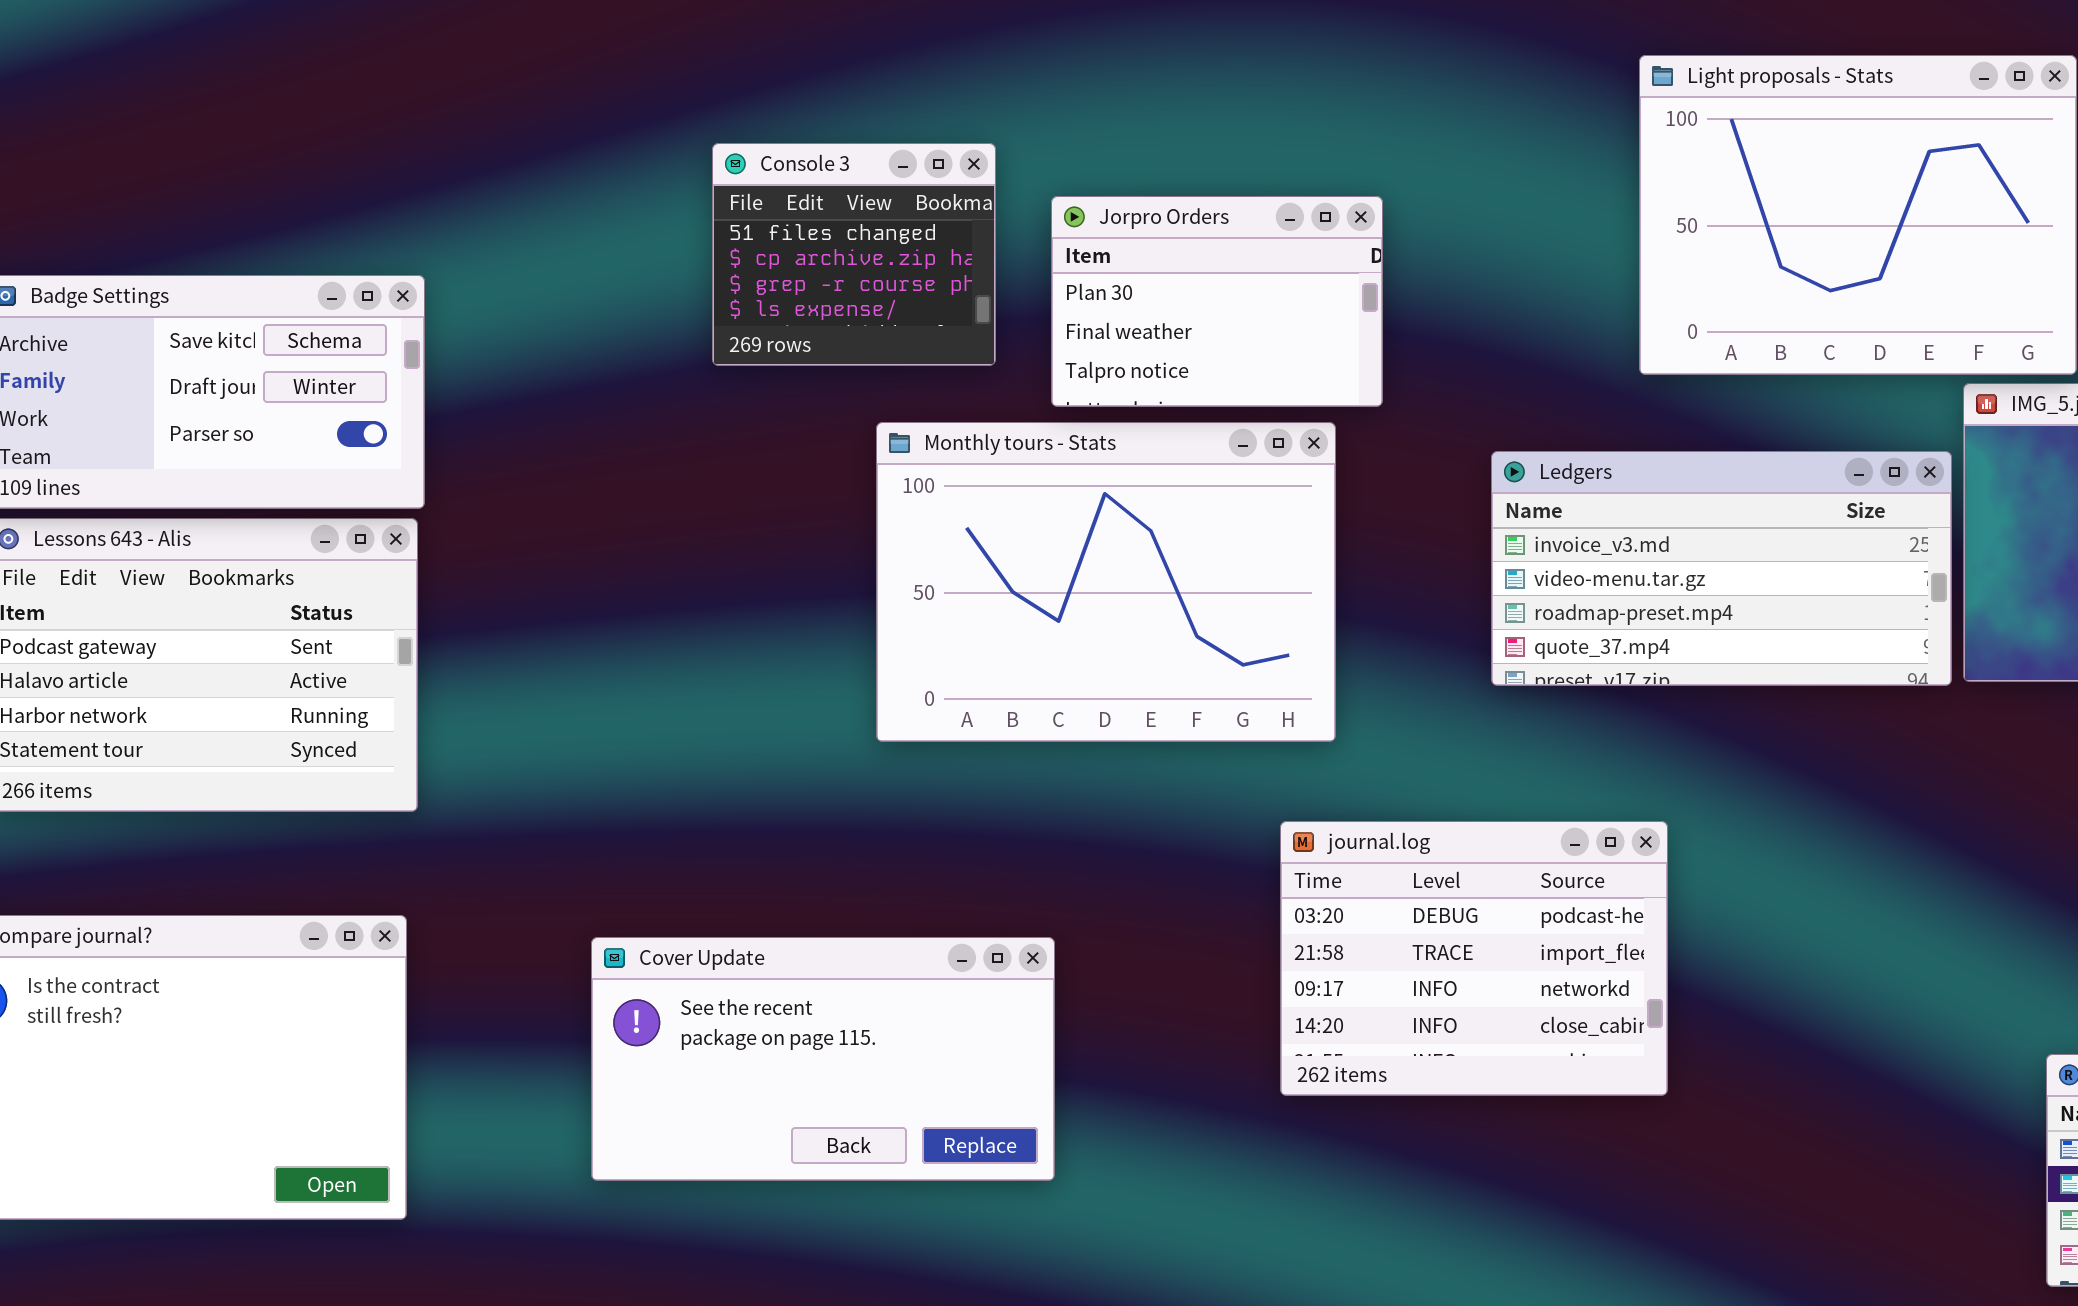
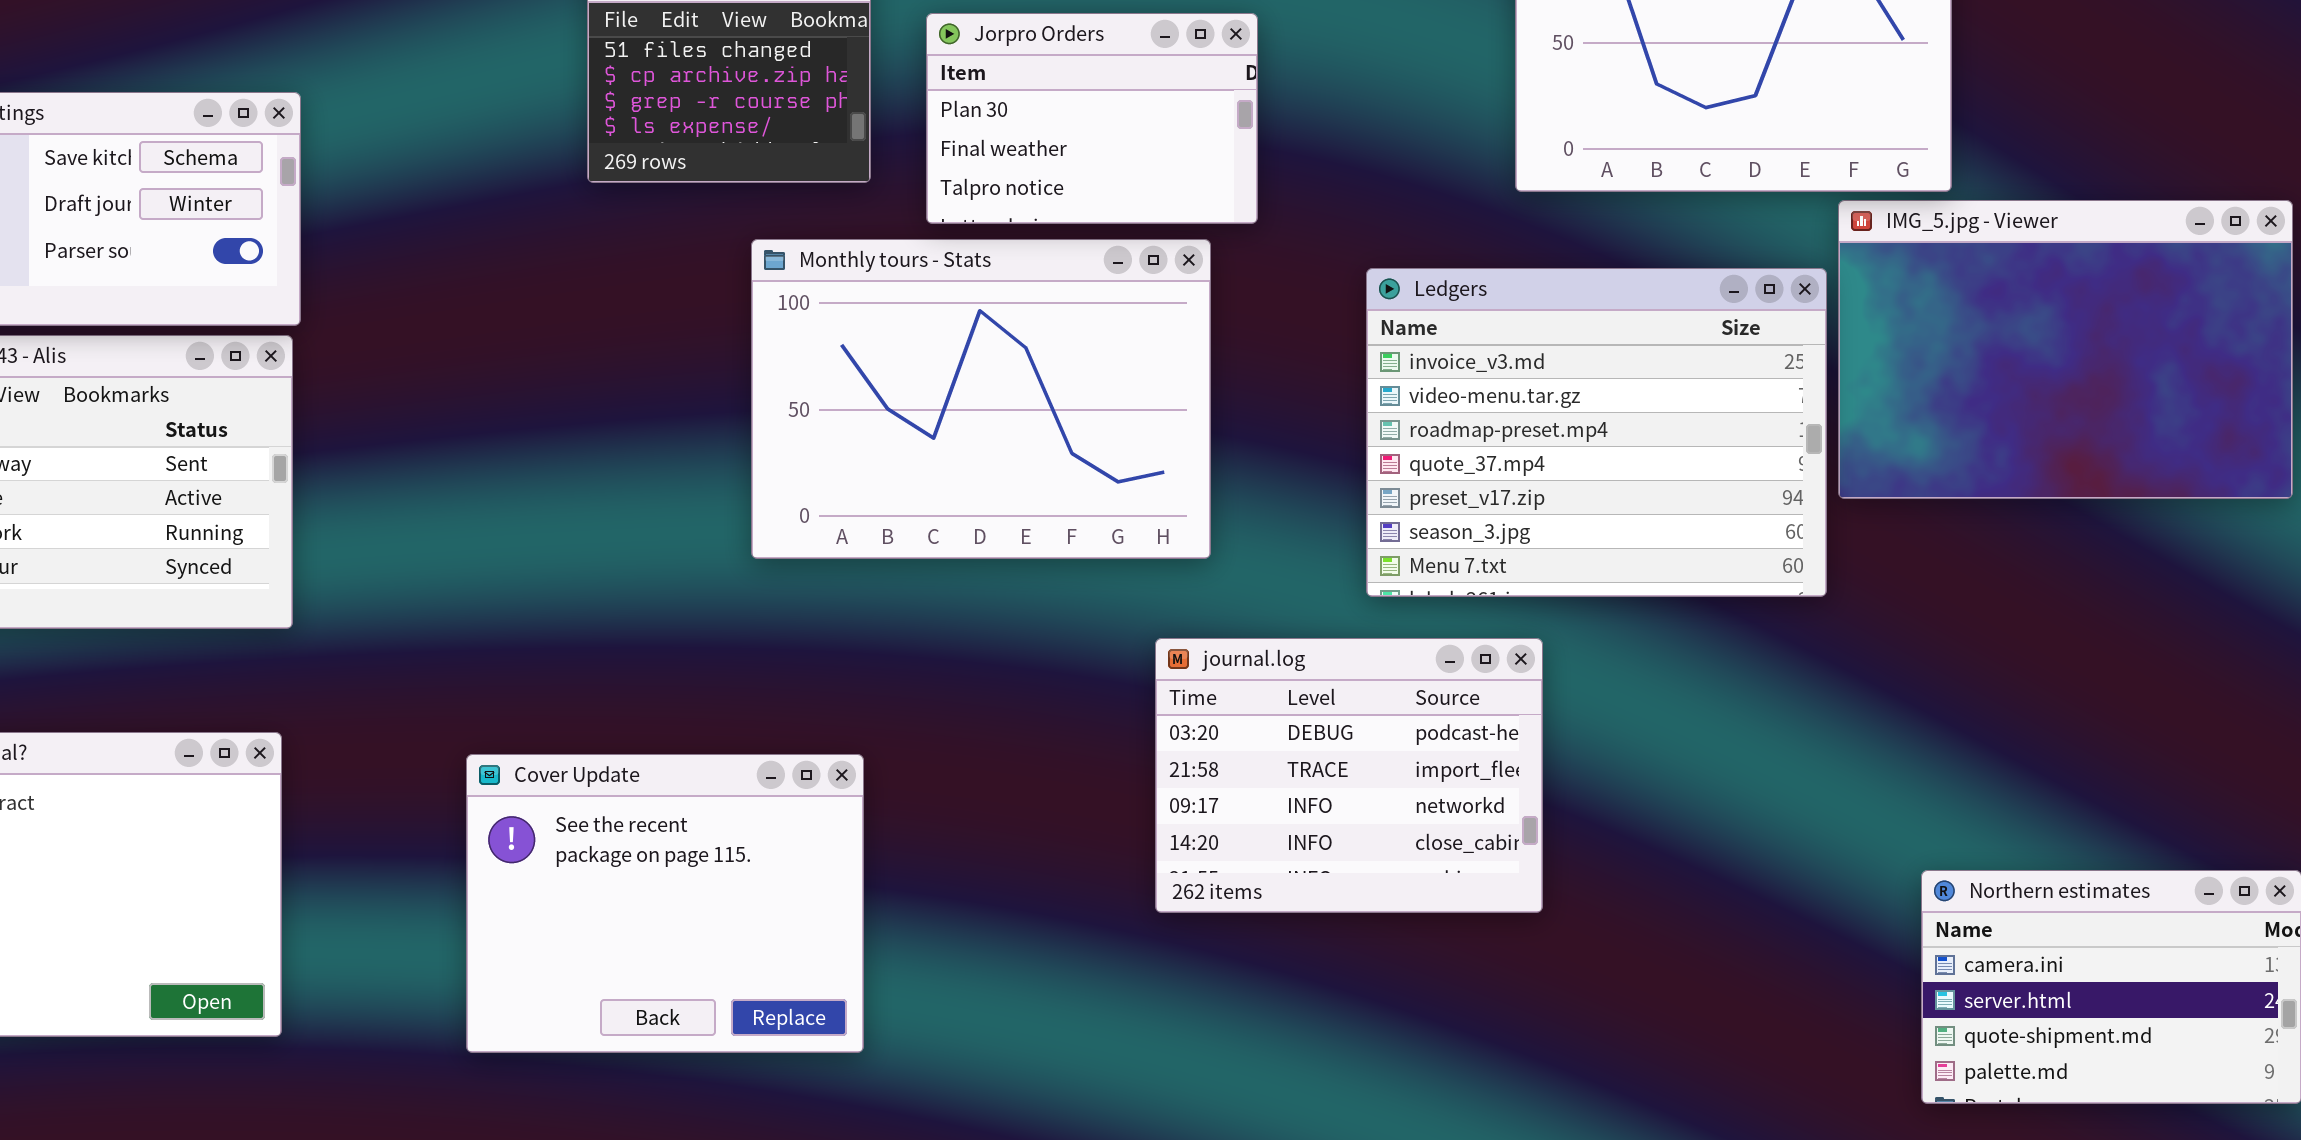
Ledgers: [1491,451,1952,686] -> [1366,268,1827,597], resized
Cover Update: [591,937,1055,1181] -> [466,754,864,1053], resized

